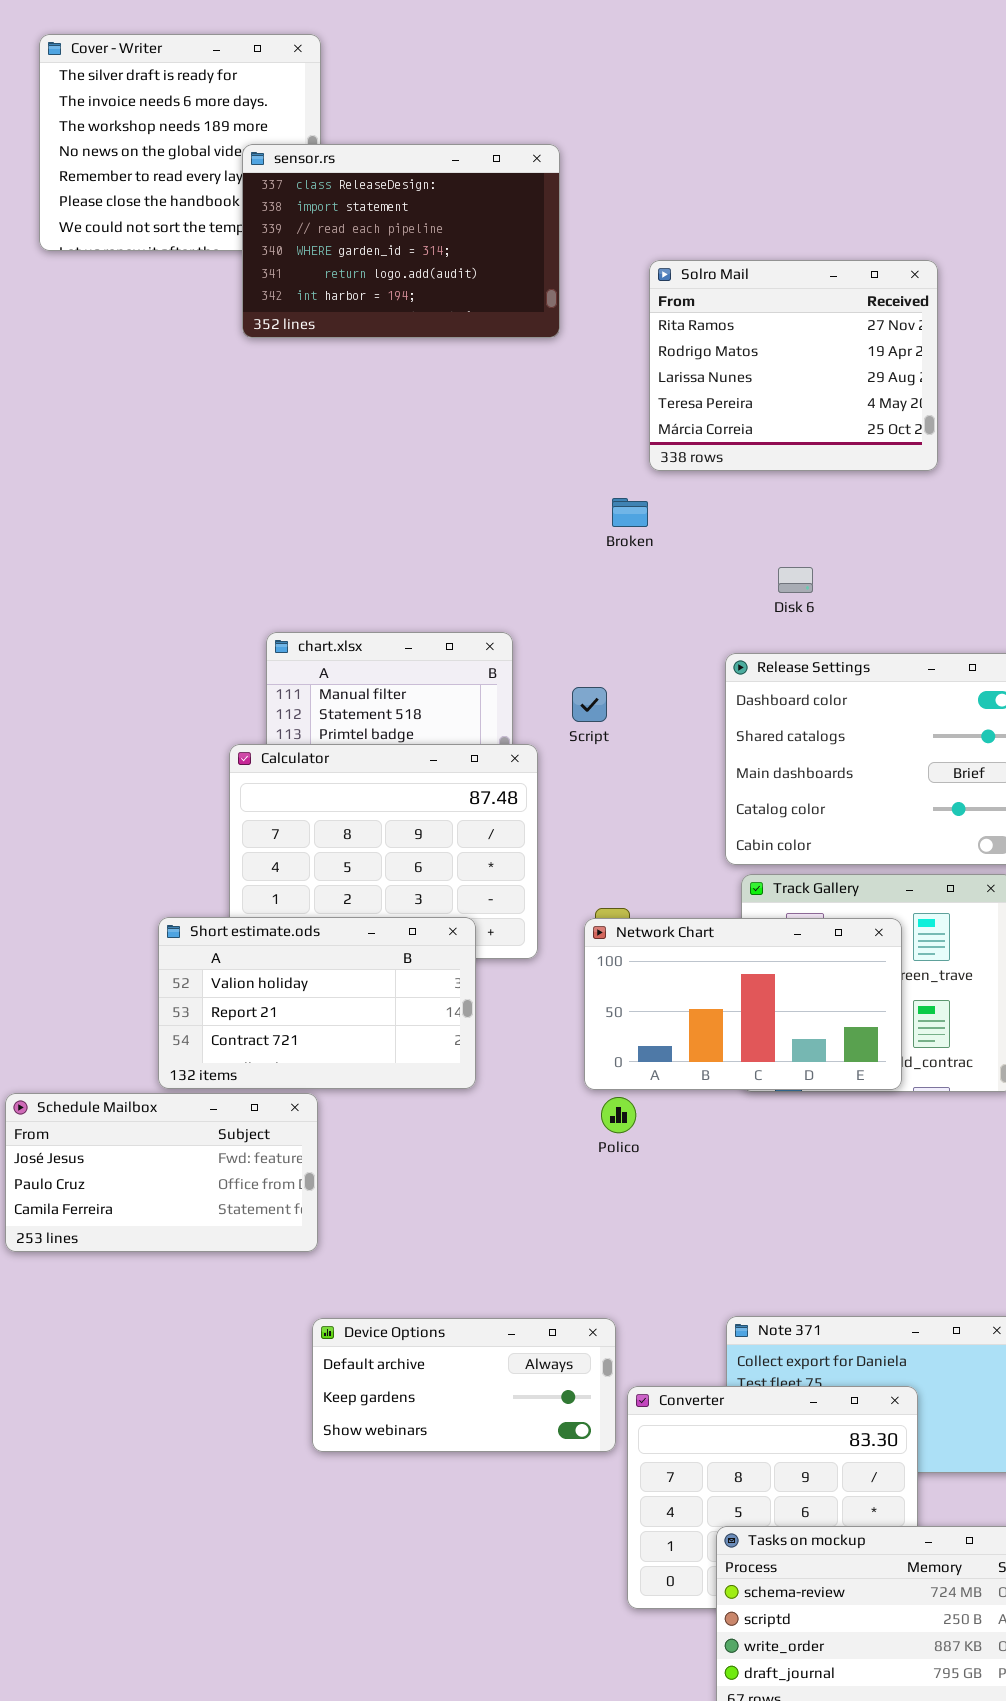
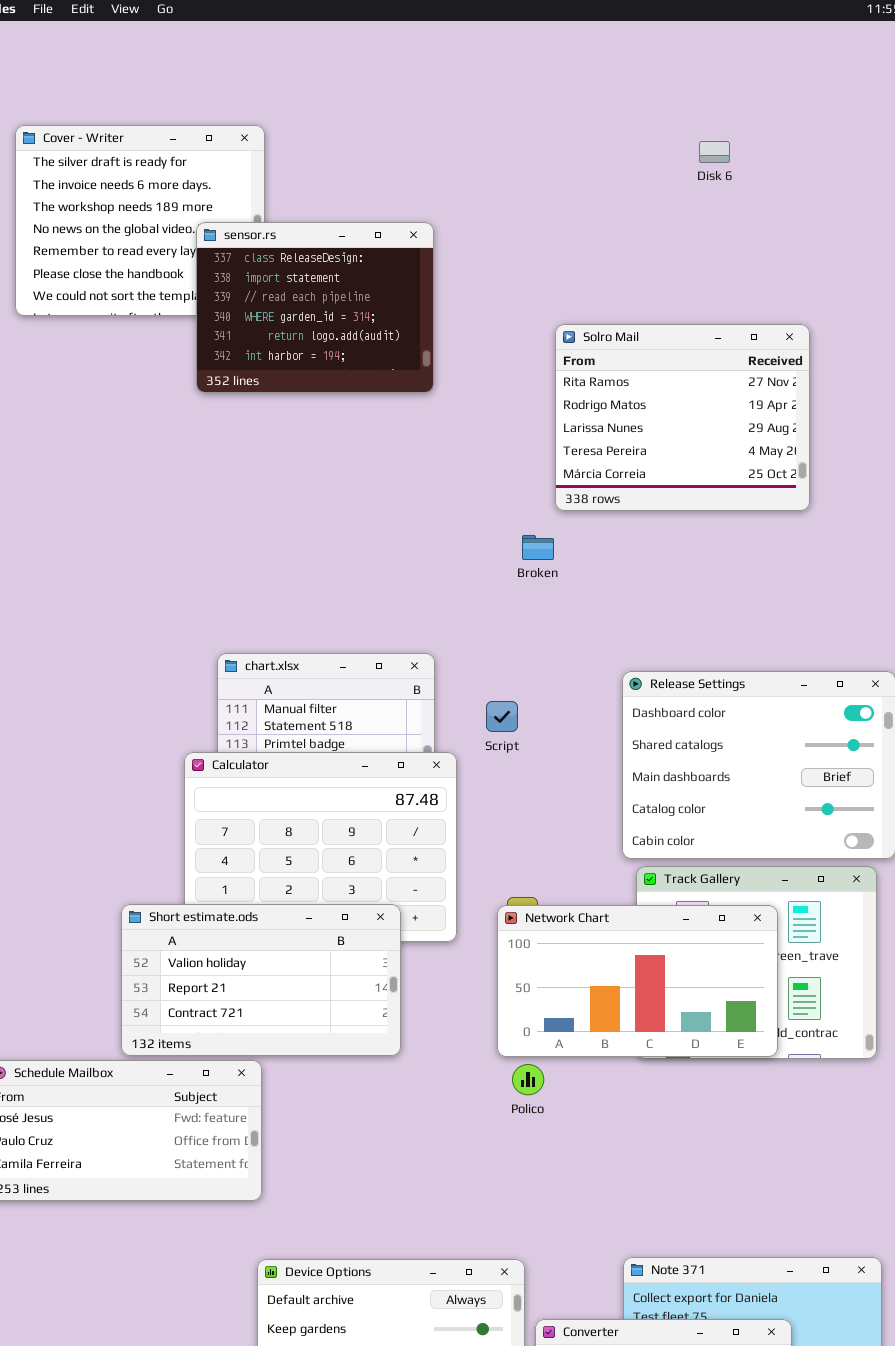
sensor.rs: [242,144,560,338] -> [196,222,434,393], resized
Disk 6: [778,567,813,593] -> [699,141,730,163], moved

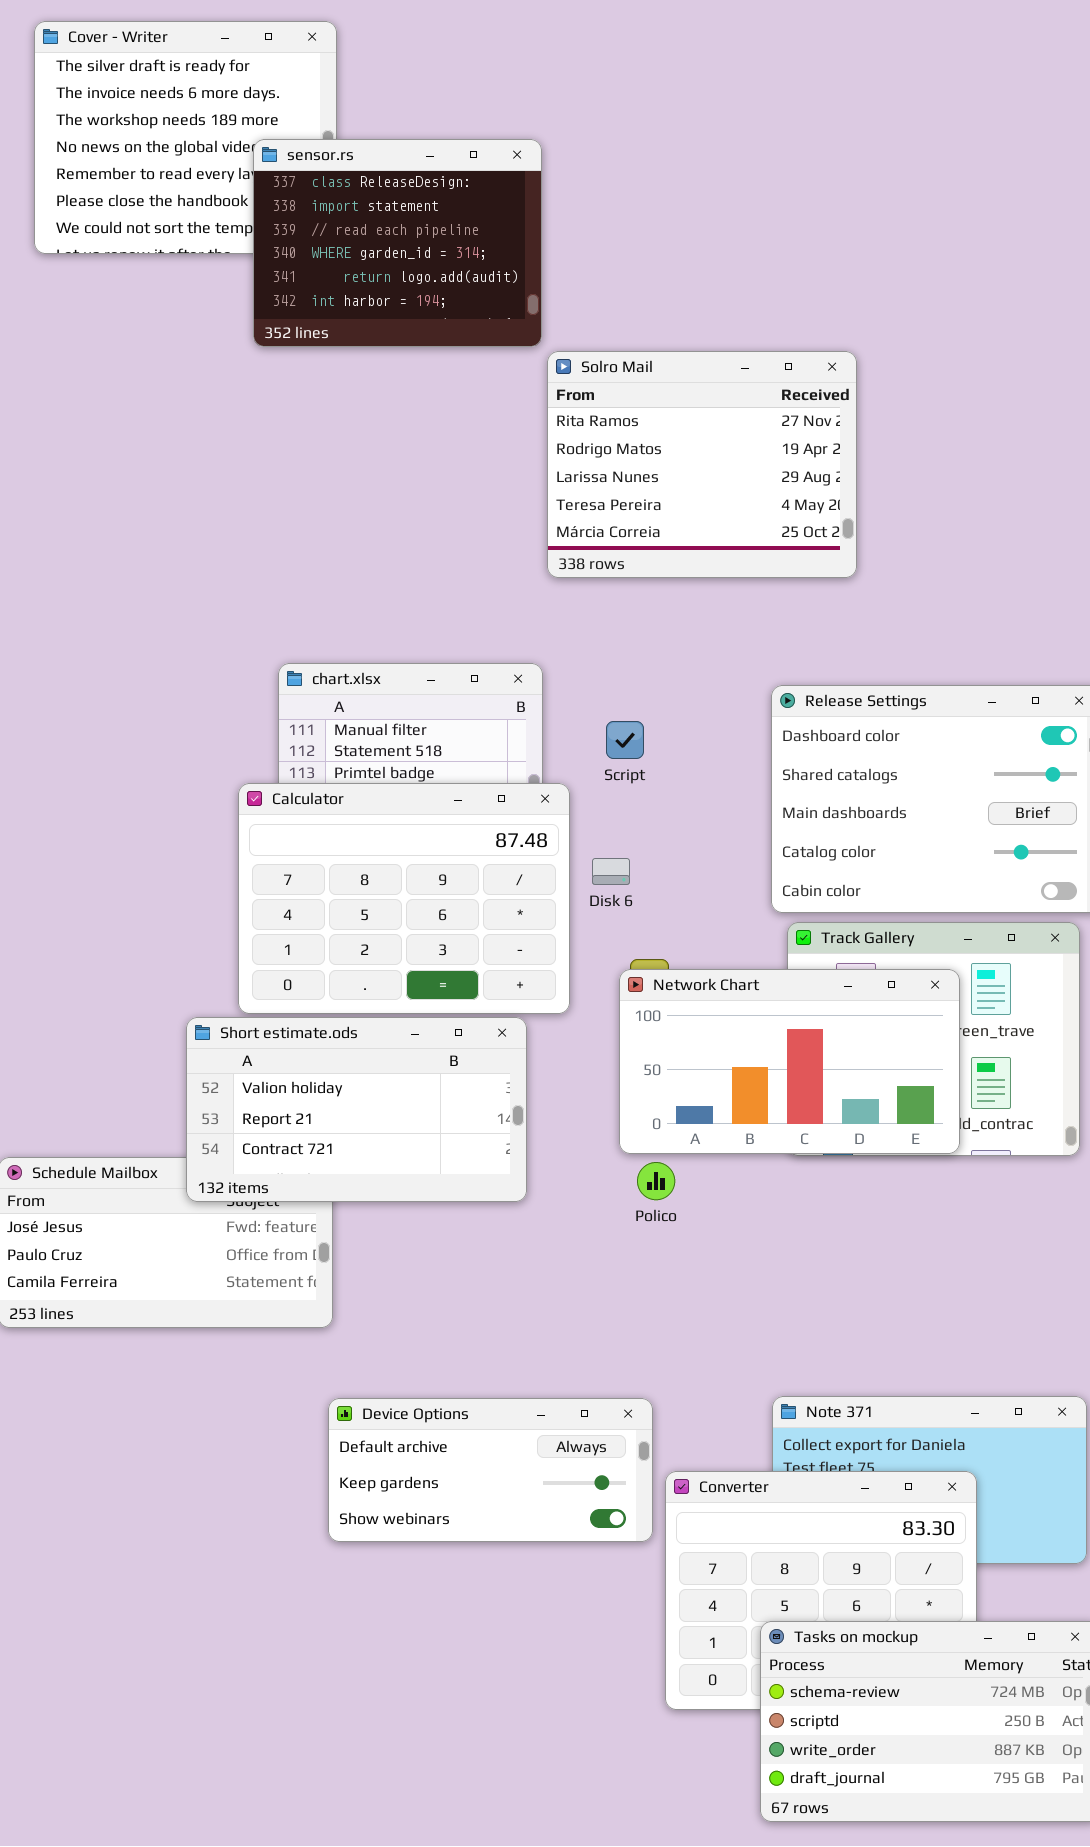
Disk 6: [699,141,730,163] -> [592,858,630,885], moved
Solro Mail: [555,324,810,511] -> [547,351,857,578], moved
Short estimate.ods: [121,904,401,1056] -> [186,1017,527,1202], moved

